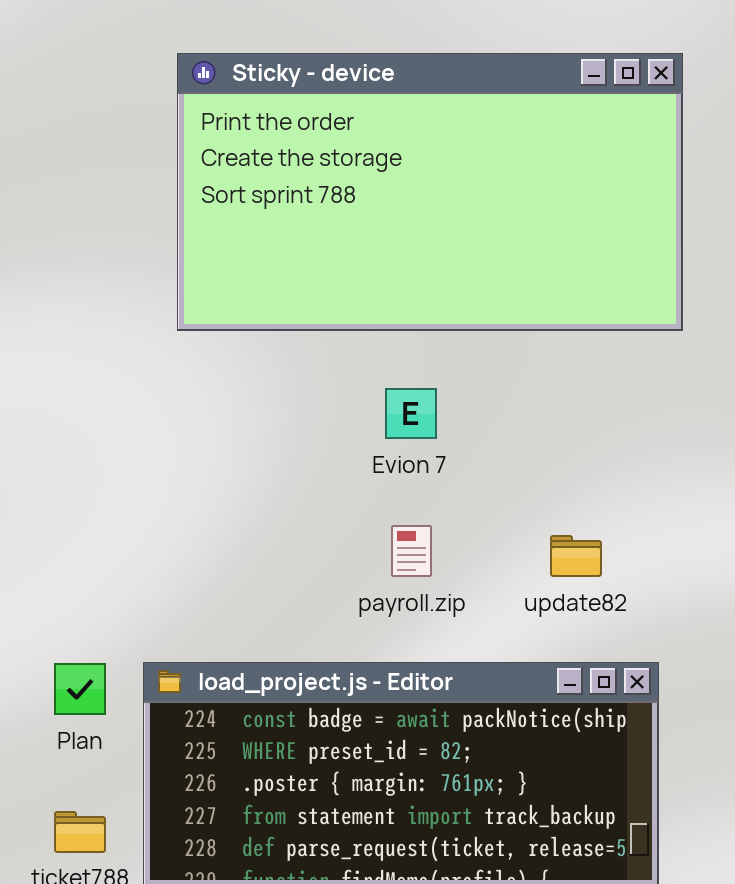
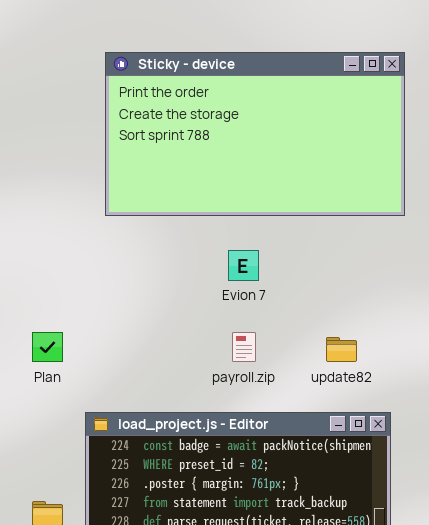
Plan: [54,663,106,715] -> [32,332,63,362], moved

